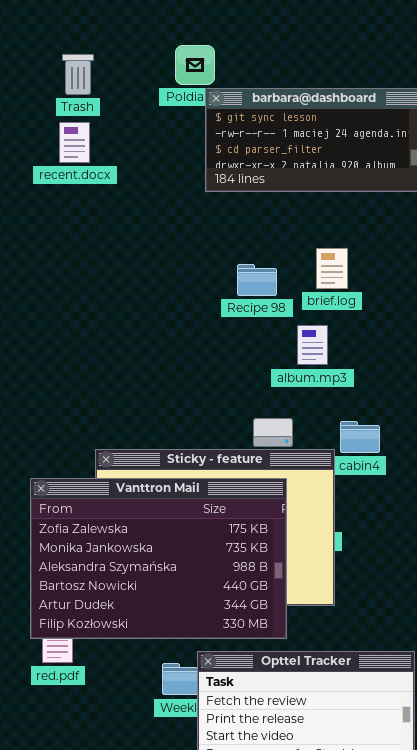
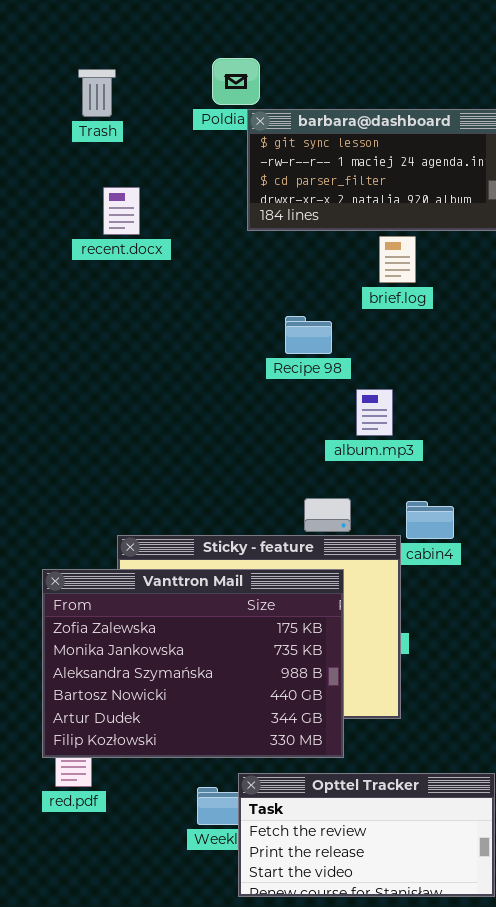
recent.docx: [59,122,90,163] -> [103,187,140,235], moved
brief.log: [316,248,348,289] -> [379,236,416,283], moved

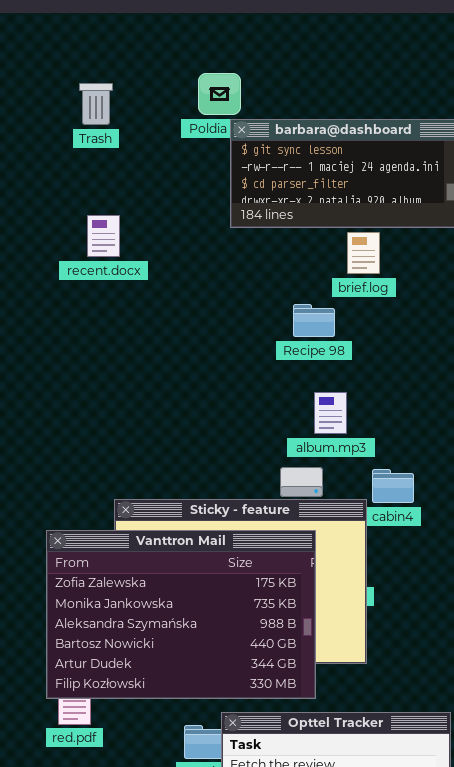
recent.docx: [103,187,140,235] -> [87,215,120,257], moved
Recipe 98: [285,316,332,354] -> [293,304,335,337], moved
album.mp3: [356,389,393,436] -> [314,392,347,434], moved

